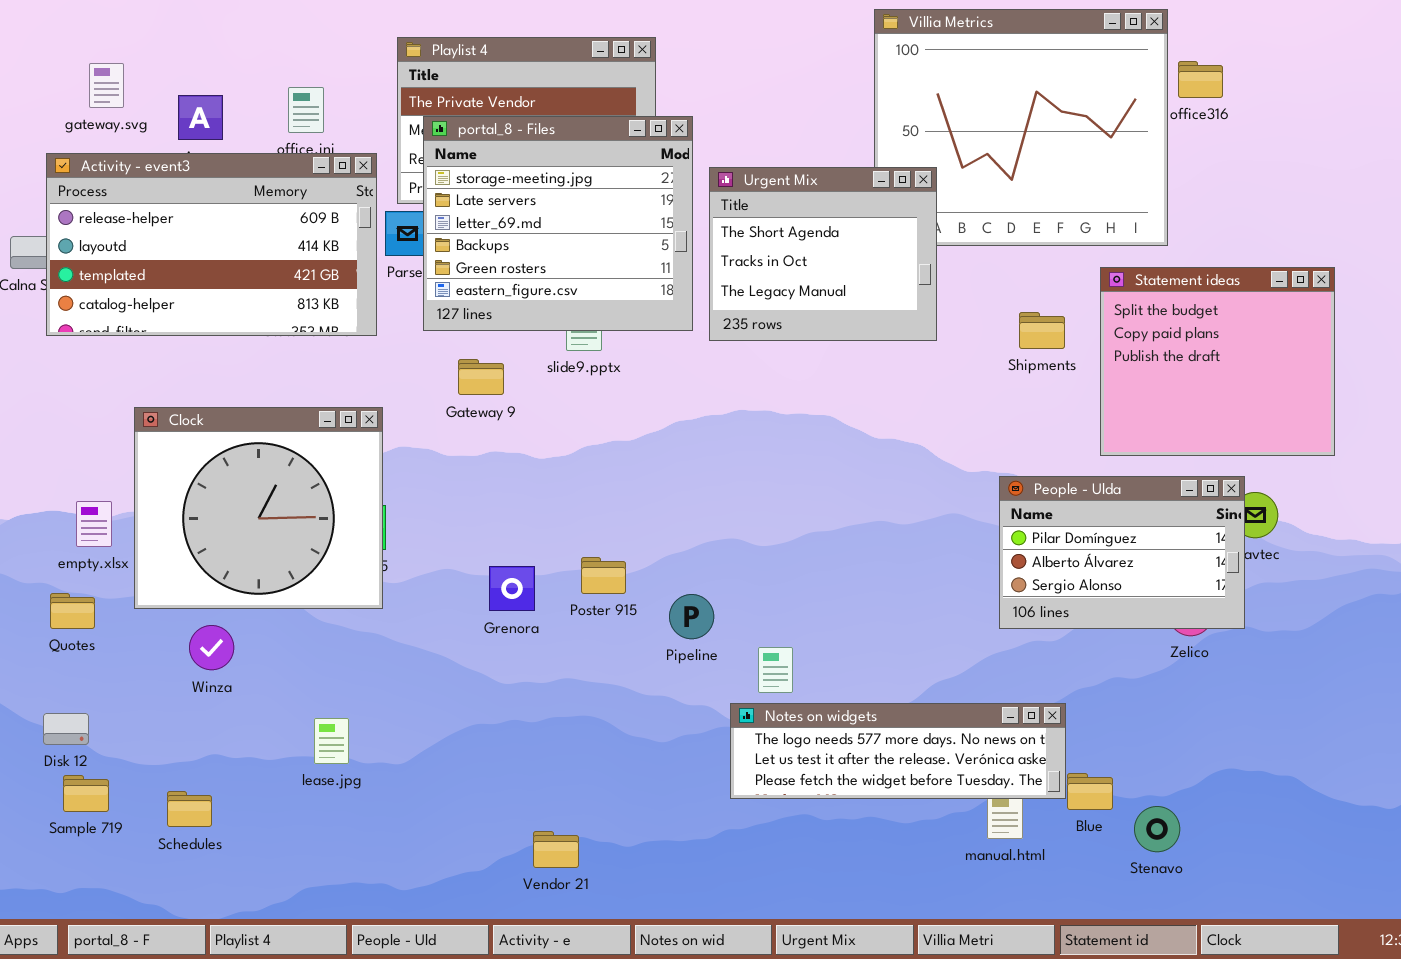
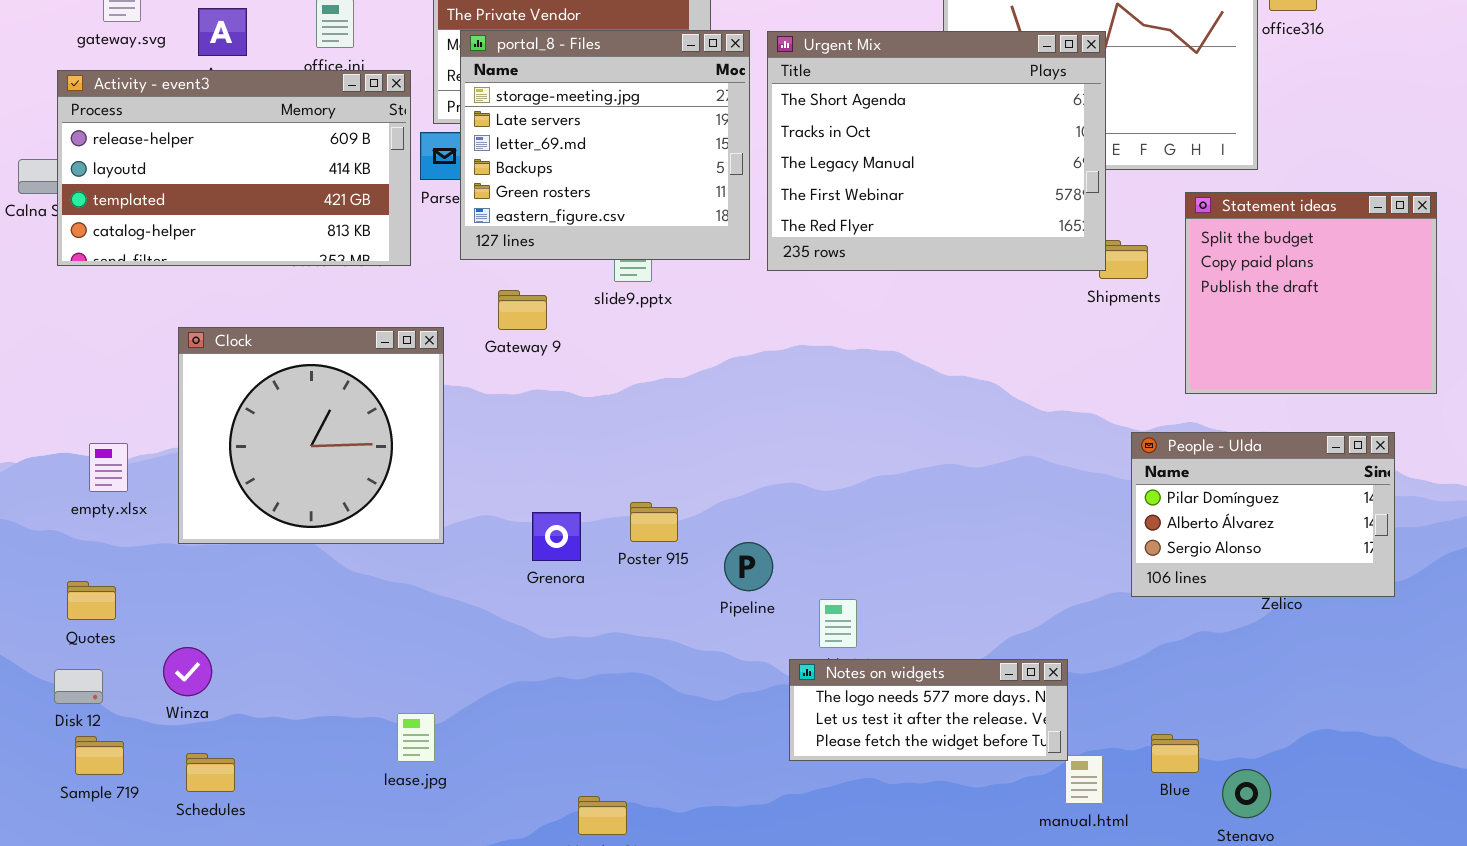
Urgent Mix: [709,167,937,341] -> [767,31,1106,271], resized
Clock: [134,407,383,609] -> [178,327,444,544], moved
People - Ulda: [999,476,1245,629] -> [1131,432,1395,597], moved
Quotes: [50,593,95,629] -> [67,581,116,620], moved
Winza: [189,625,234,670] -> [163,647,212,696], moved
Notes on widgets: [730,703,1066,799] -> [789,659,1068,761], resized
lease.jpg: [314,718,349,764] -> [397,713,435,762], moved

